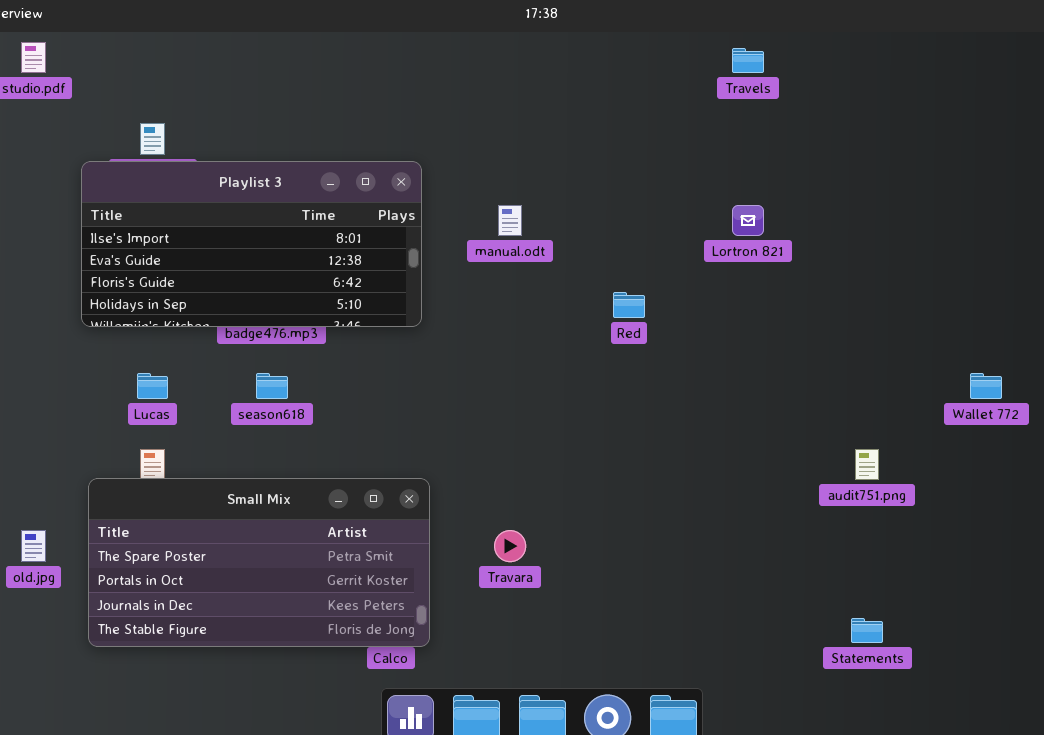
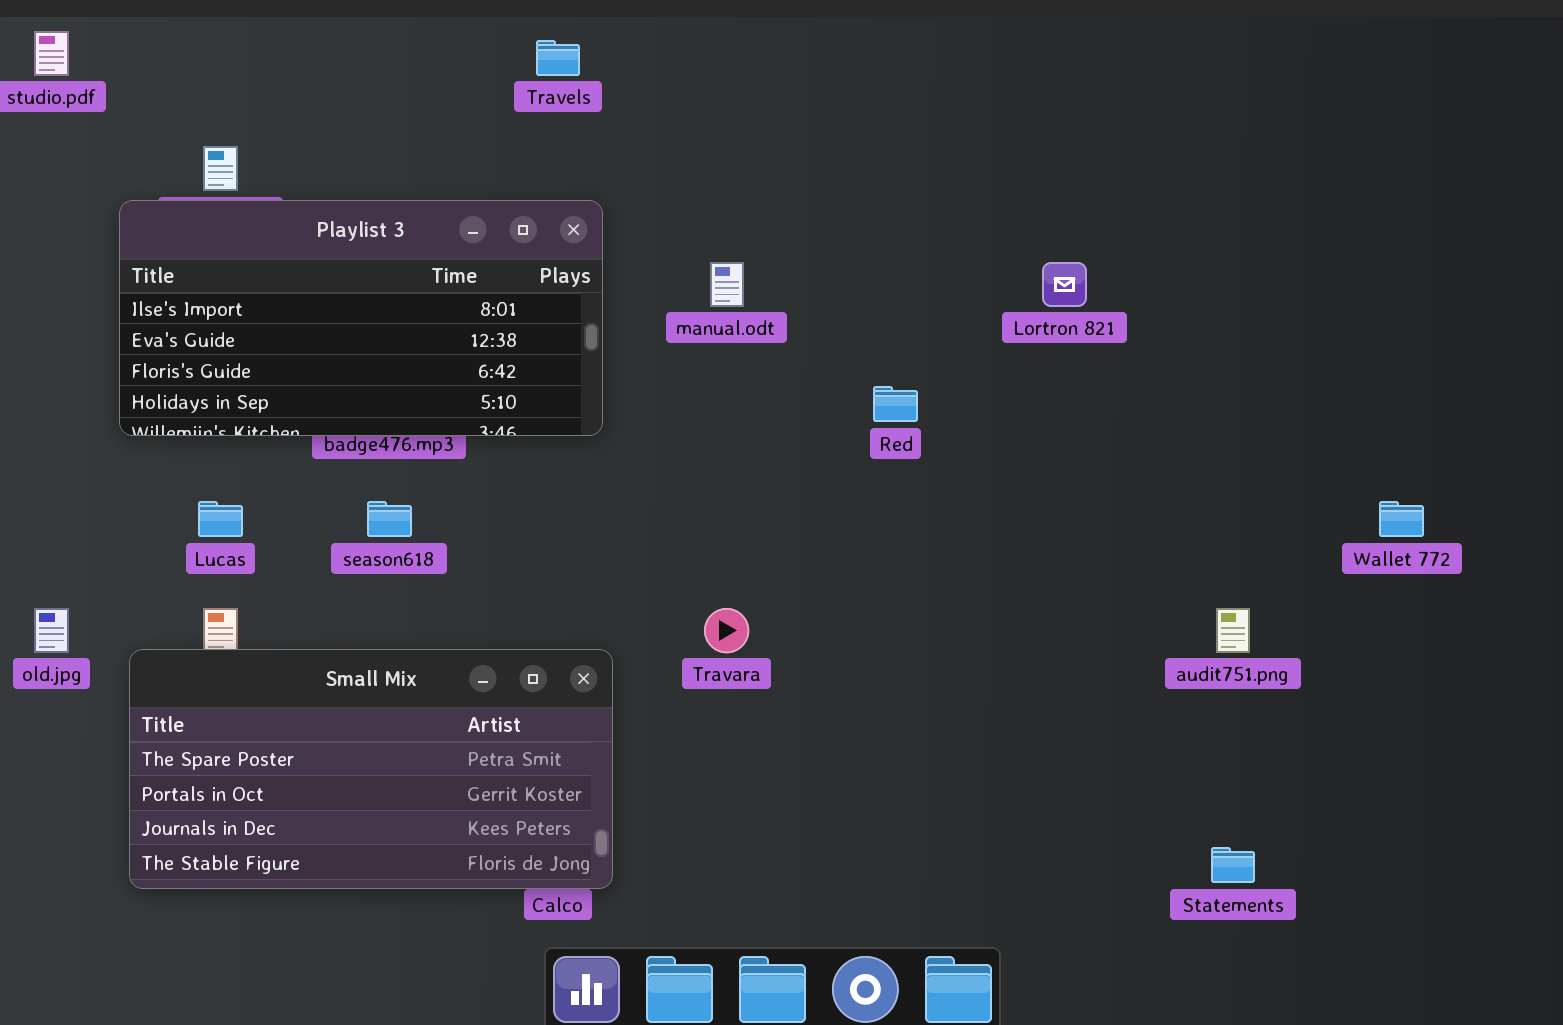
Travels: [732,48,764,73] -> [536,40,580,76], moved
old.jpg: [21,530,46,562] -> [34,608,69,653], moved
Travara: [494,530,526,562] -> [704,608,749,653], moved

